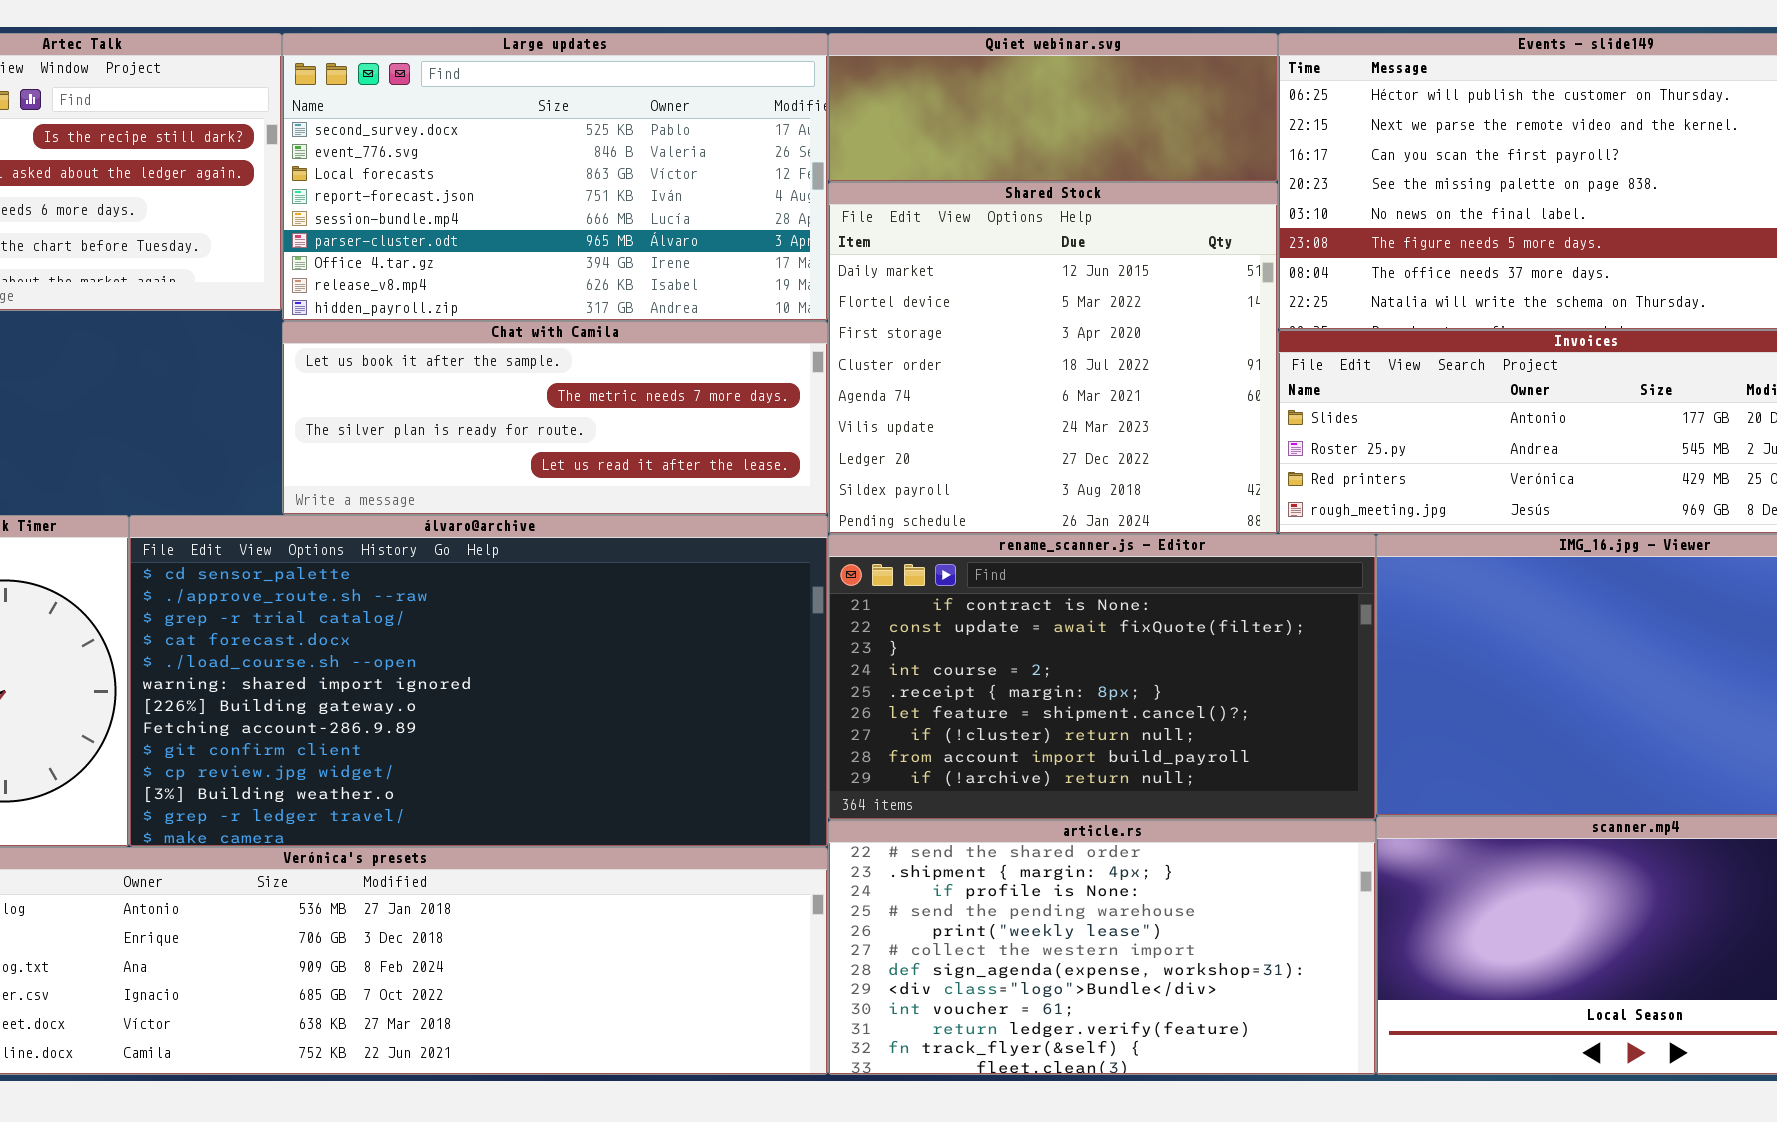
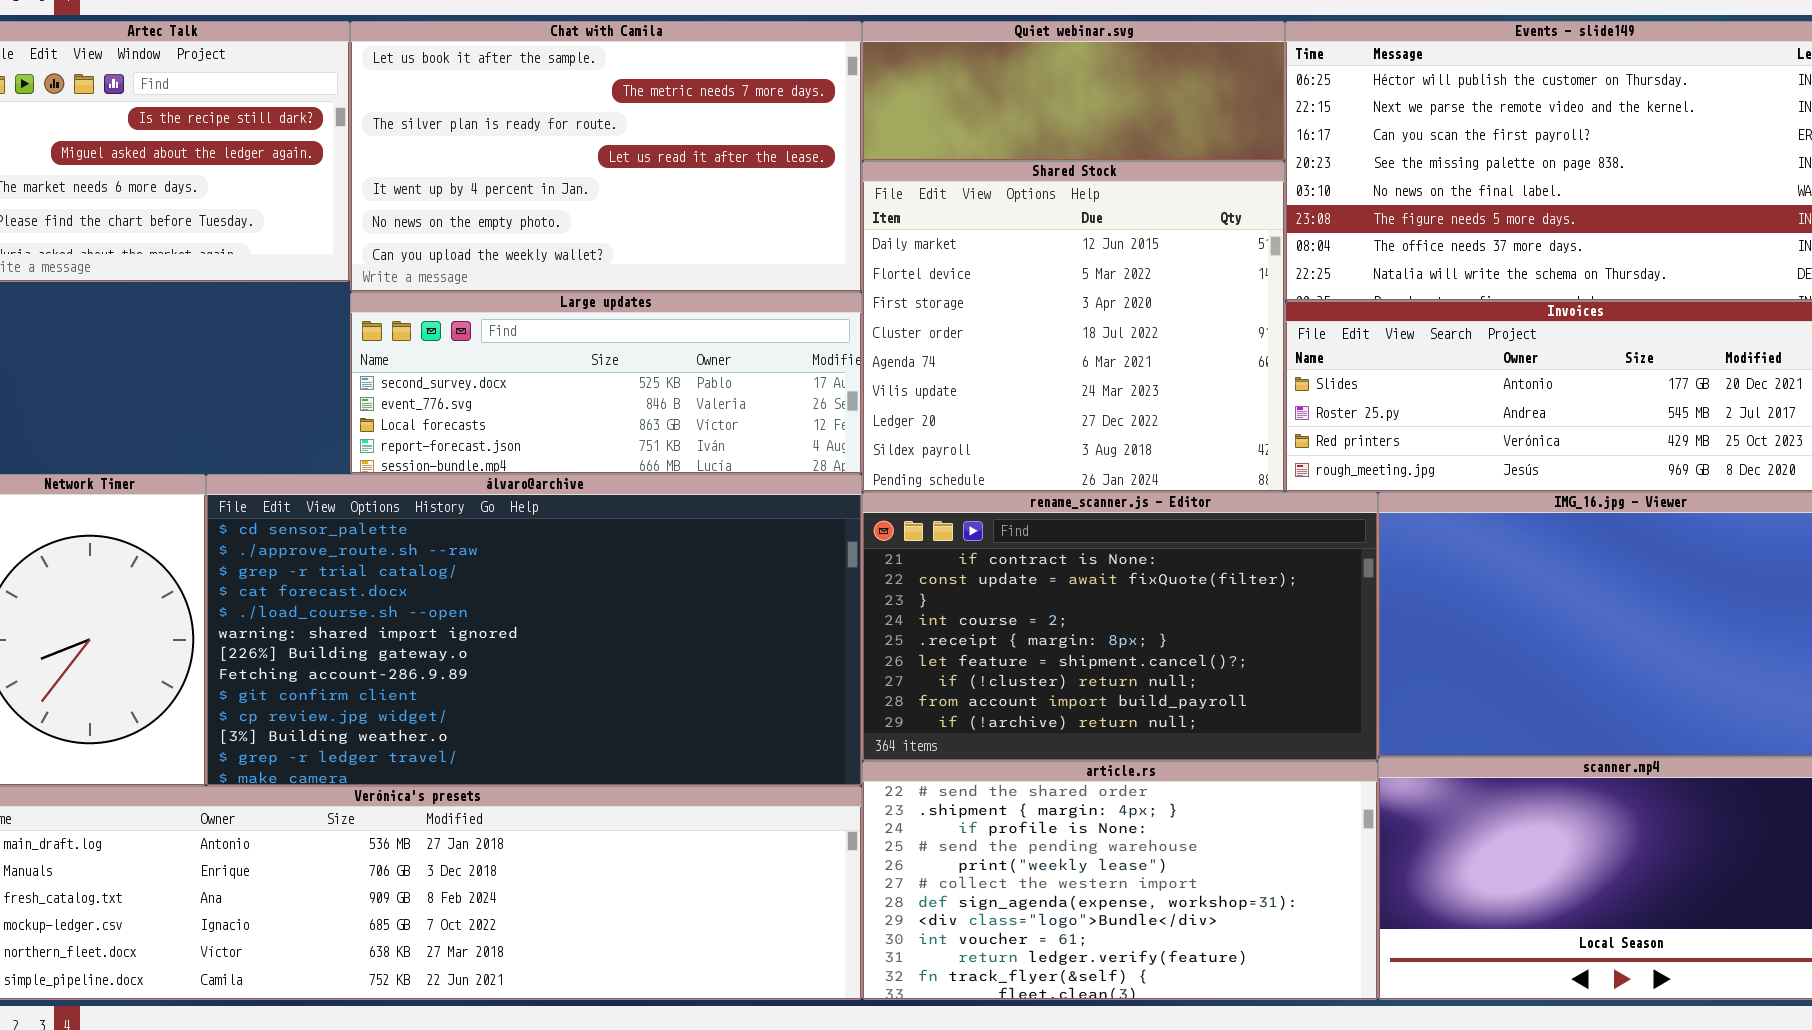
Large updates: [282,33,828,321] -> [350,292,862,474], moved, resized
Chat with Camila: [282,321,828,515] -> [350,21,862,292], moved, resized

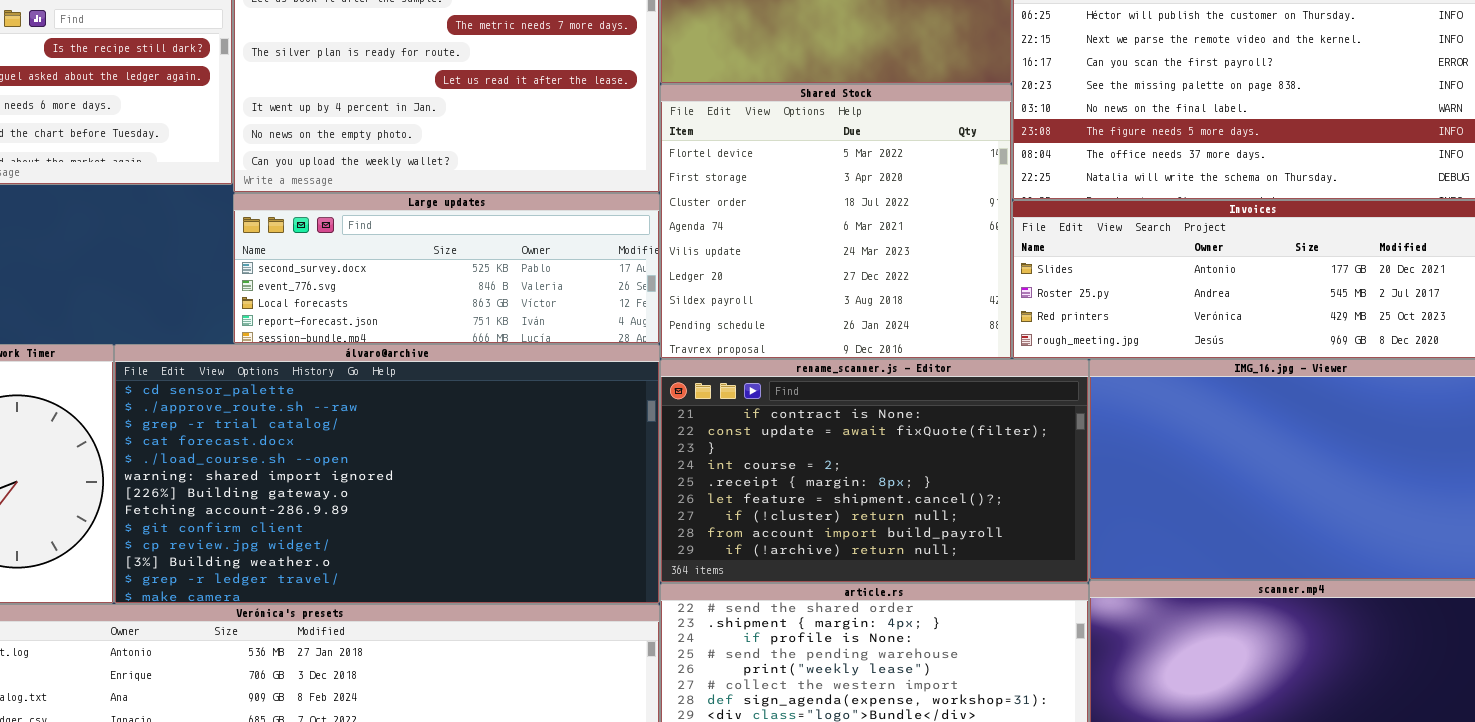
Shared Stock: [862,161,1285,492] -> [660,84,1012,359], scrolled down 1 row

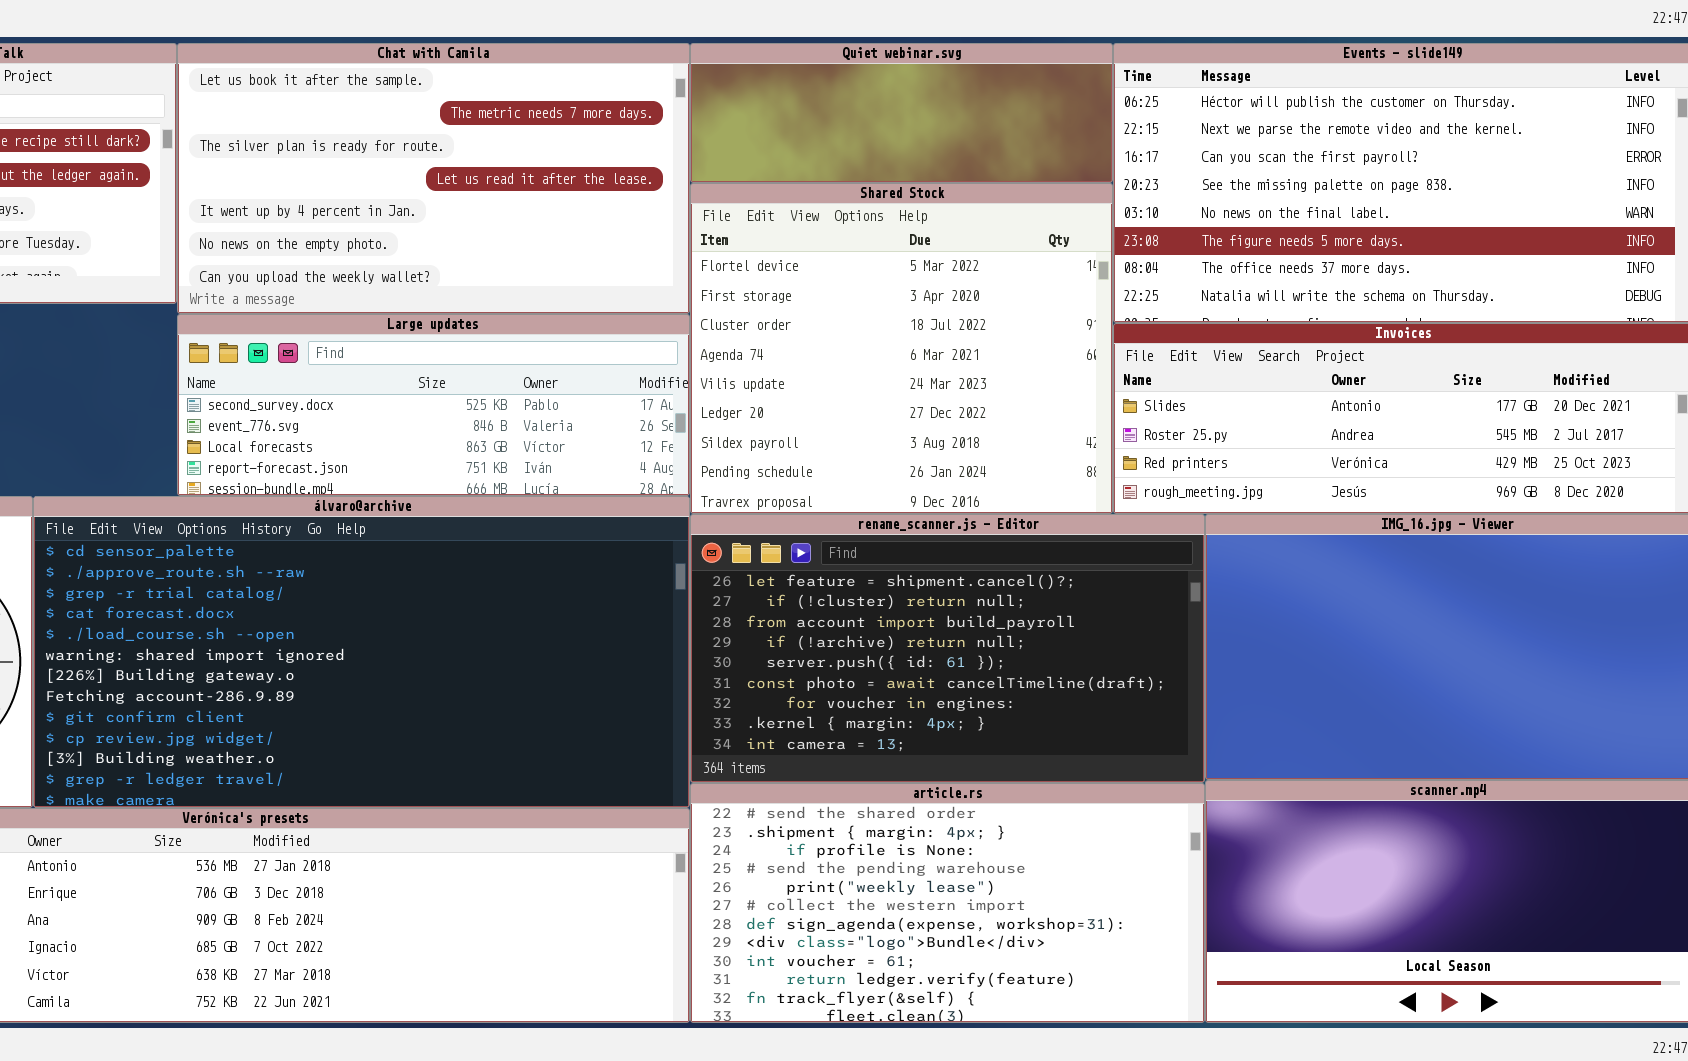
rename_scanner.js - Editor: [660,359,1089,583] -> [690,514,1205,783], scrolled down 5 rows

